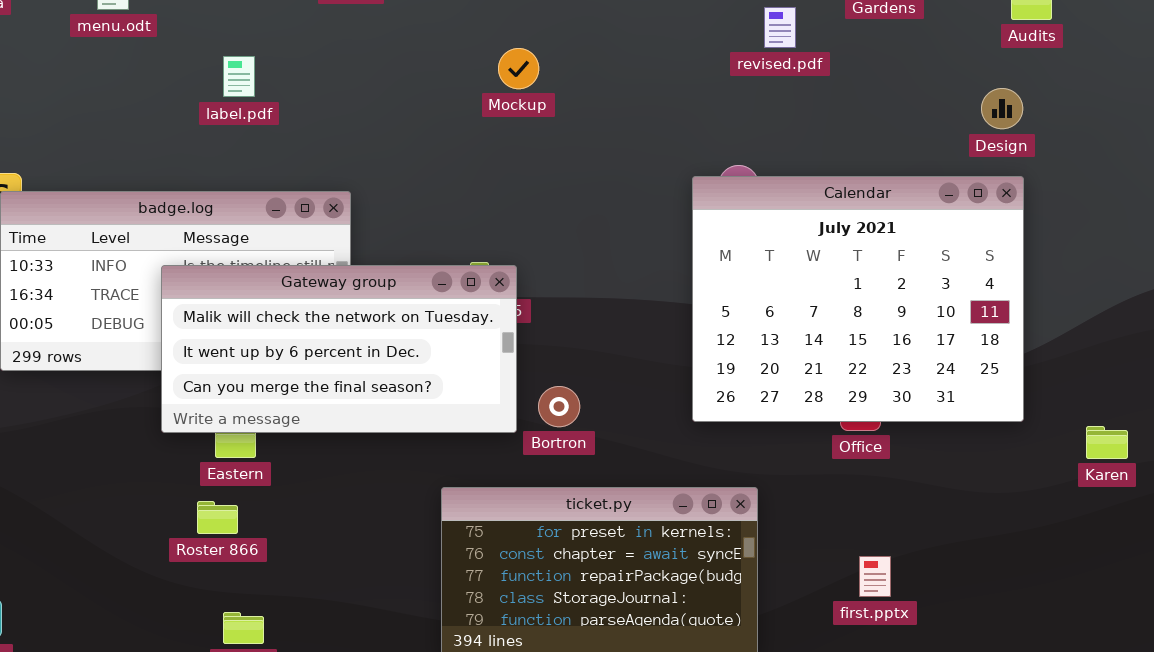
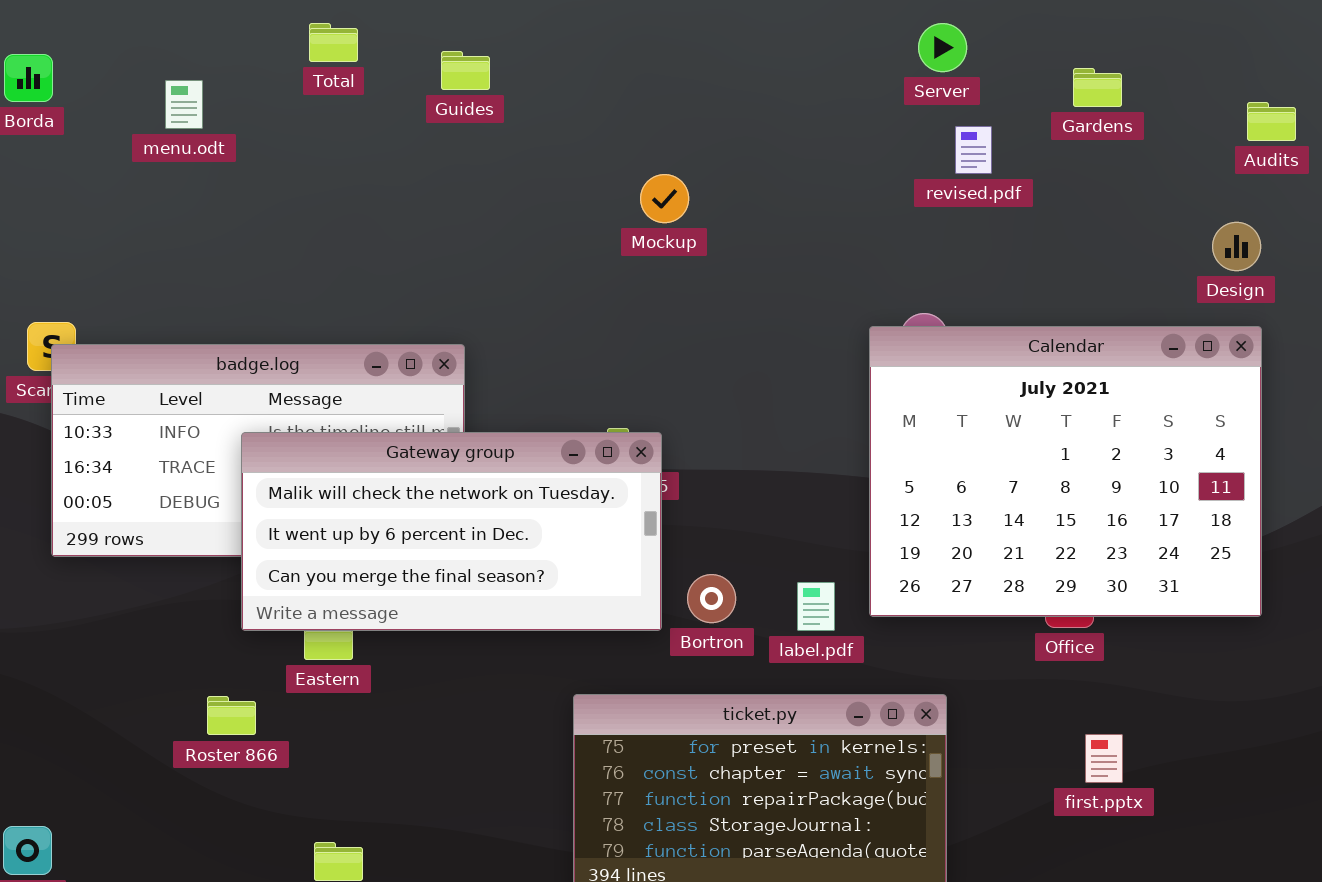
label.pdf: [223,56,255,97] -> [797,582,835,631], moved
Roster 866: [197,501,238,534] -> [207,696,256,735], moved
first.pptx: [859,556,891,597] -> [1085,734,1123,783], moved

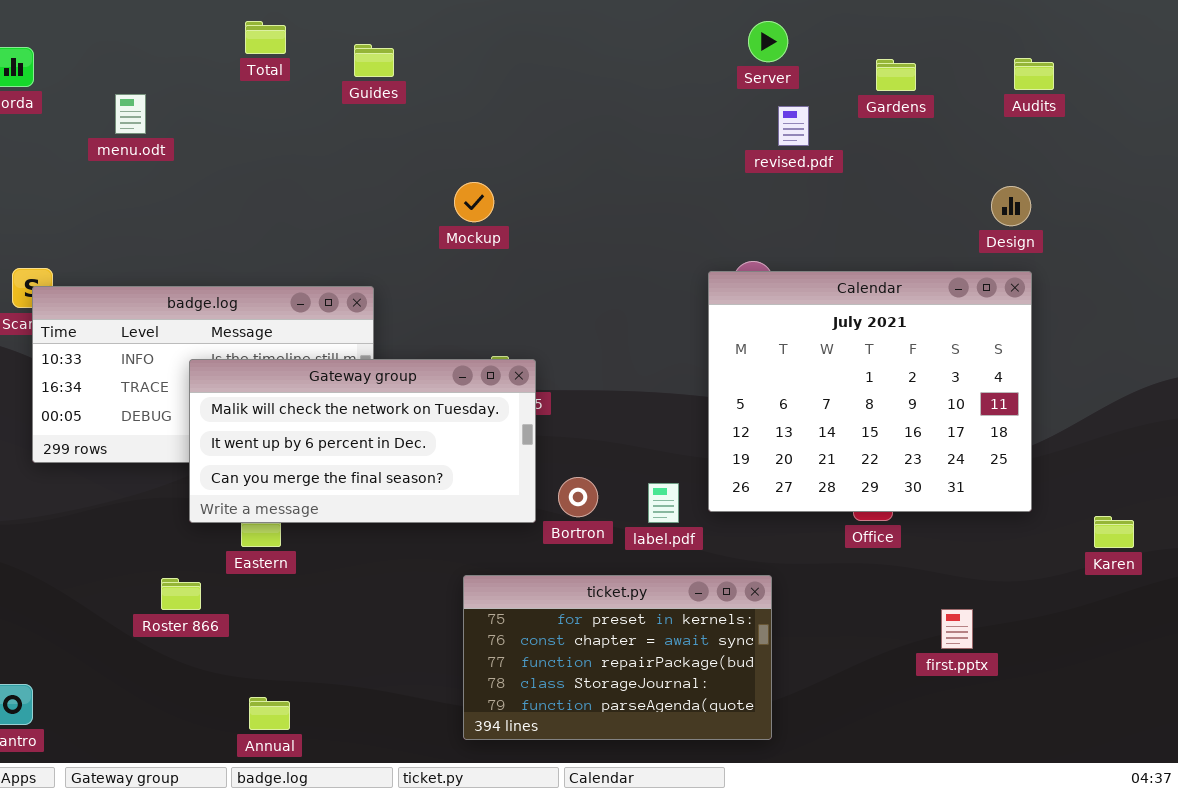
menu.odt: [165,80,203,129] -> [115,94,146,134], moved
Audits: [1247,102,1296,141] -> [1014,58,1054,90], moved
Mockup: [640,174,689,223] -> [454,182,494,222], moved
first.pptx: [1085,734,1123,783] -> [941,609,973,649], moved

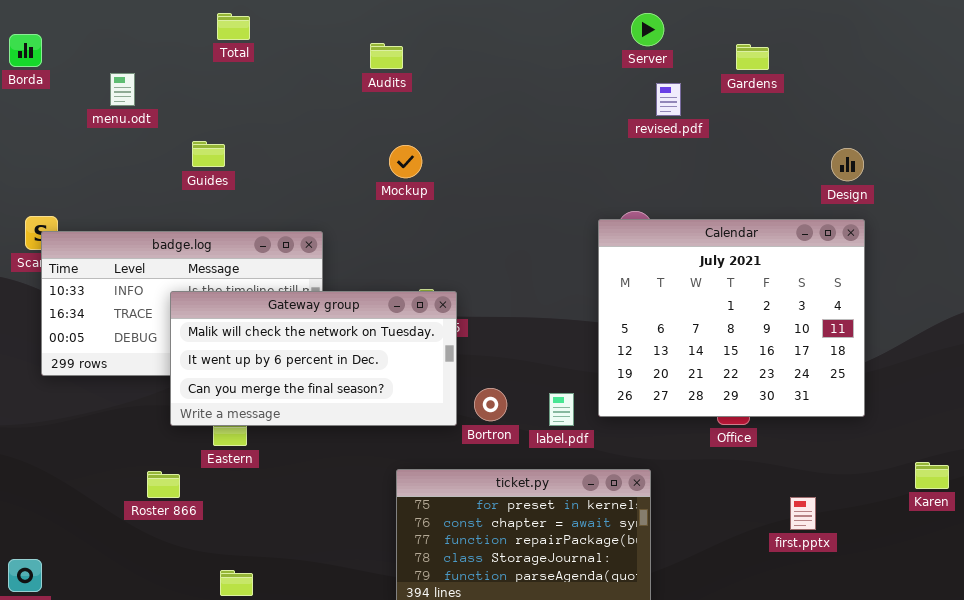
Guides: [354,44,394,77] -> [192,141,225,167], moved
Audits: [1014,58,1054,90] -> [370,43,403,69], moved
Karen: [1094,516,1134,548] -> [915,462,949,489], moved

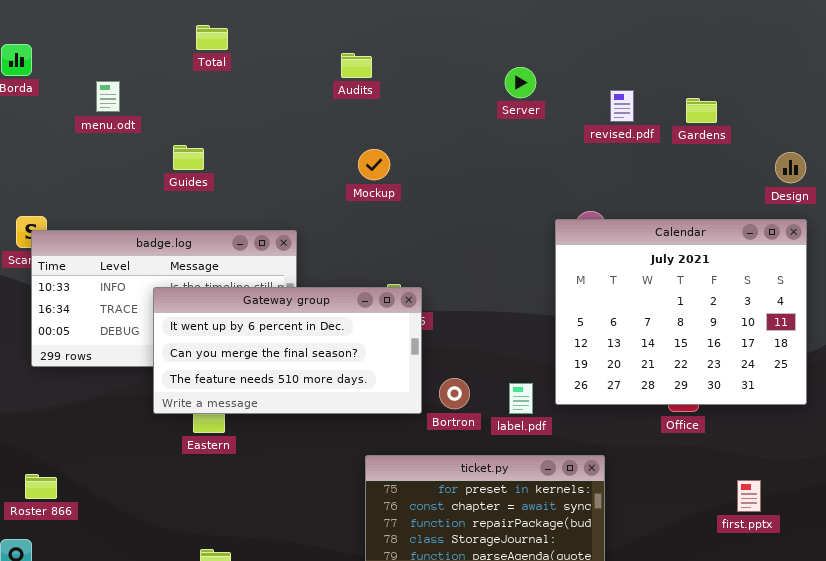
Server: [631,13,664,46] -> [505,67,536,98], moved
Gardens: [736,44,769,70] -> [686,98,717,123], moved
Gateway group: [170,291,457,426] -> [153,287,422,414], scrolled down 1 row
Roster 866: [147,471,180,498] -> [25,474,57,499], moved

